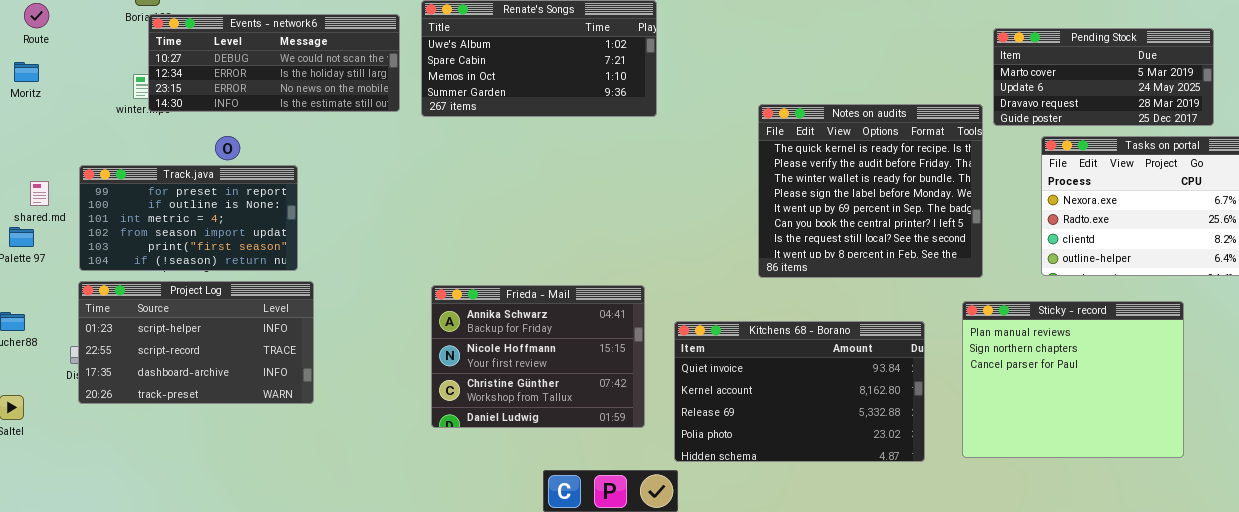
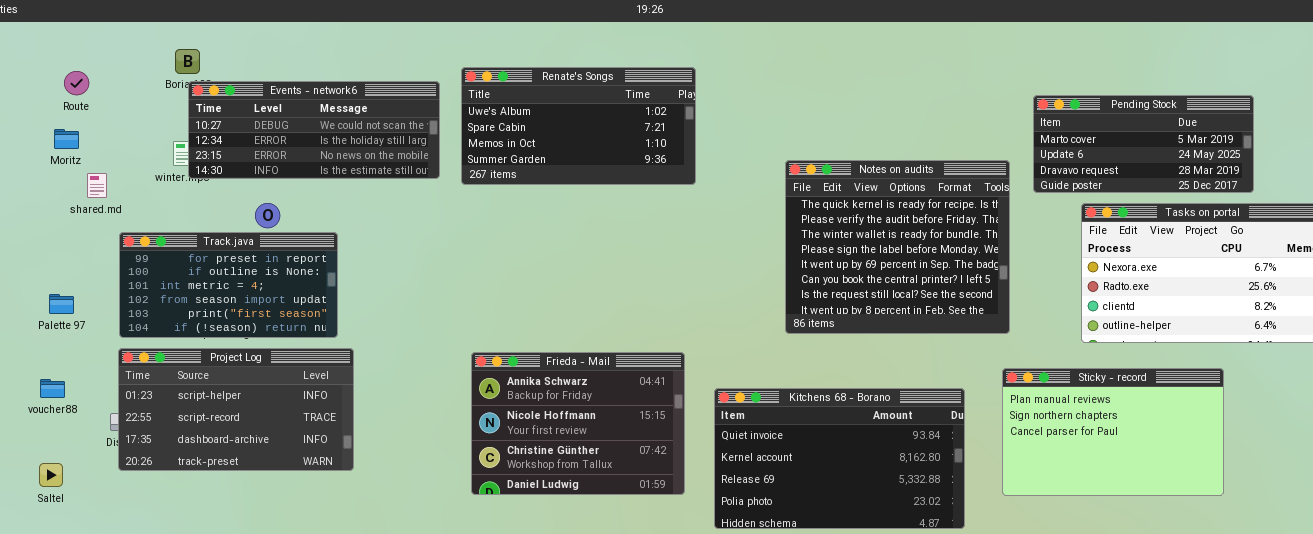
Notes on audits: [758,104,983,278] -> [785,160,1010,334], moved
shared.md: [30,181,49,206] -> [87,173,107,198], moved
Sticky - record: [962,301,1184,458] -> [1002,368,1224,496], resized

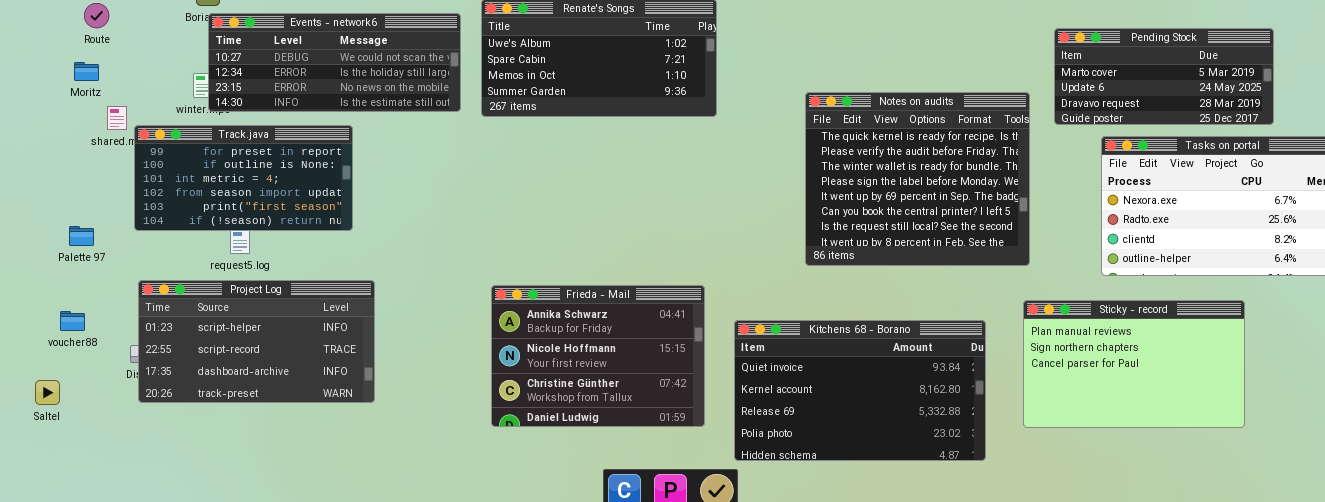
Track.java: [119,232,338,338] -> [134,125,353,231], moved
Saltel: [39,463,63,487] -> [35,380,60,405], moved

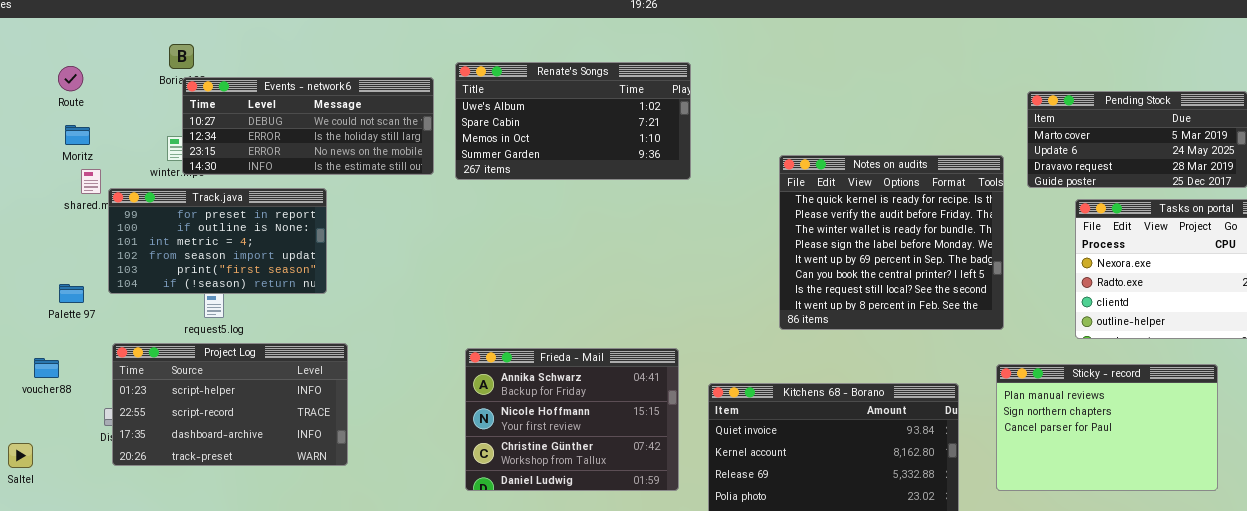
Moritz: [74,62,99,81] -> [65,125,90,145], moved
Palette 97: [69,226,94,246] -> [59,284,84,303], moved
voucher88: [60,311,85,331] -> [34,358,59,378], moved

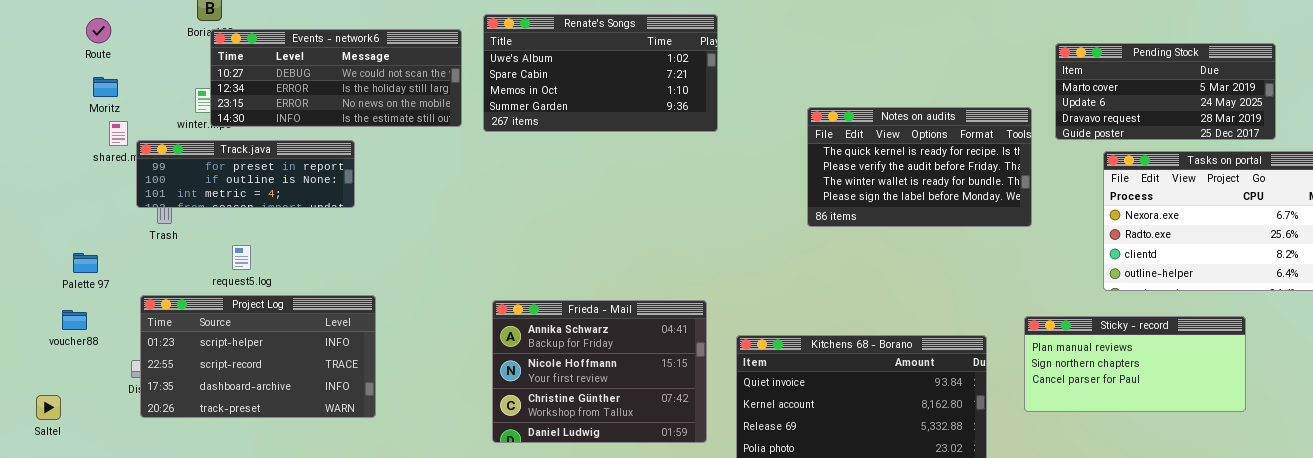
Notes on audits: [779,155,1004,330] -> [807,107,1032,227], resized
Track.java: [108,188,327,294] -> [136,140,355,208], resized
Palette 97: [59,284,84,303] -> [73,253,98,273], moved
Sticky - record: [996,364,1218,491] -> [1024,316,1246,412], resized

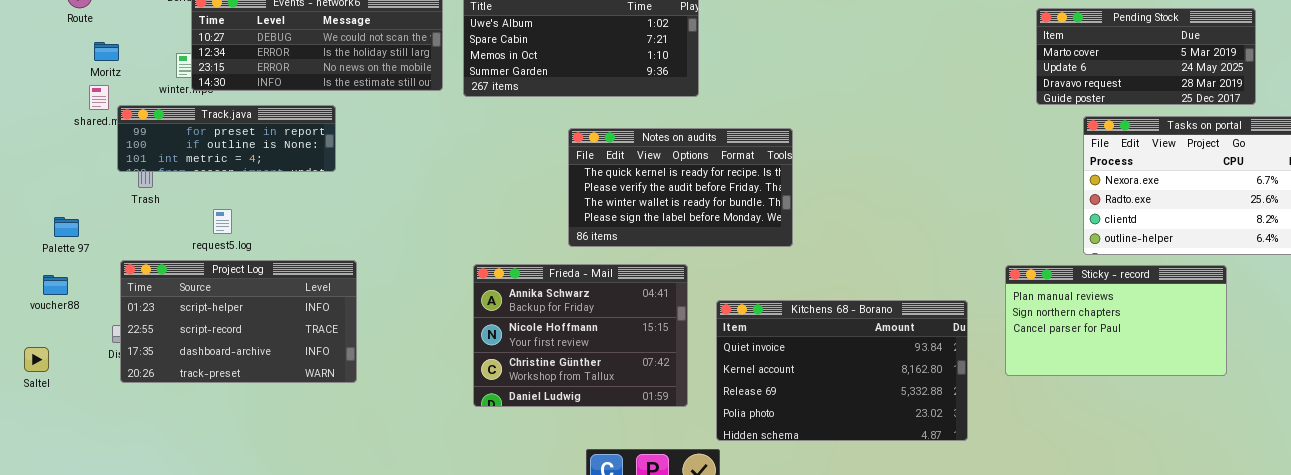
Moritz: [93,77,118,97] -> [94,42,119,61], moved
Notes on audits: [807,107,1032,227] -> [568,128,793,247], moved
Sticky - record: [1024,316,1246,412] -> [1005,265,1227,376], resized
Saltel: [36,395,61,420] -> [24,347,49,372], moved

